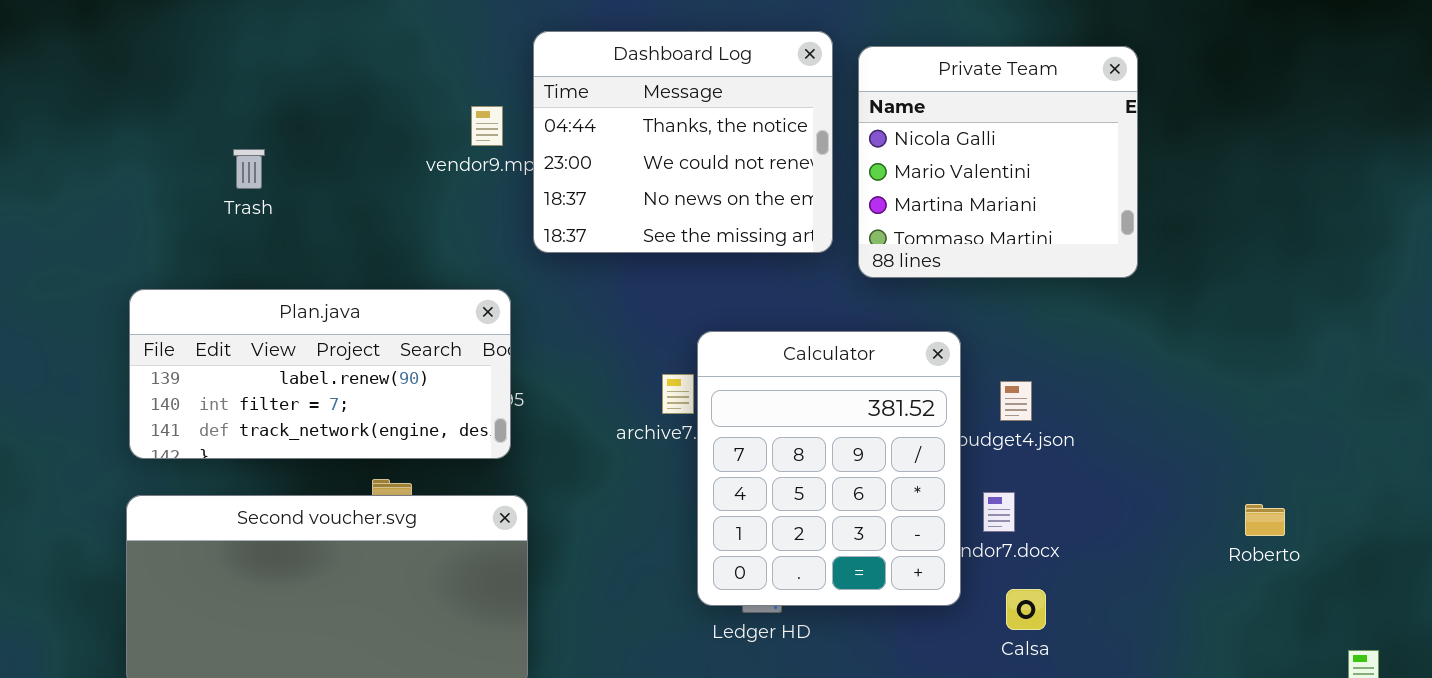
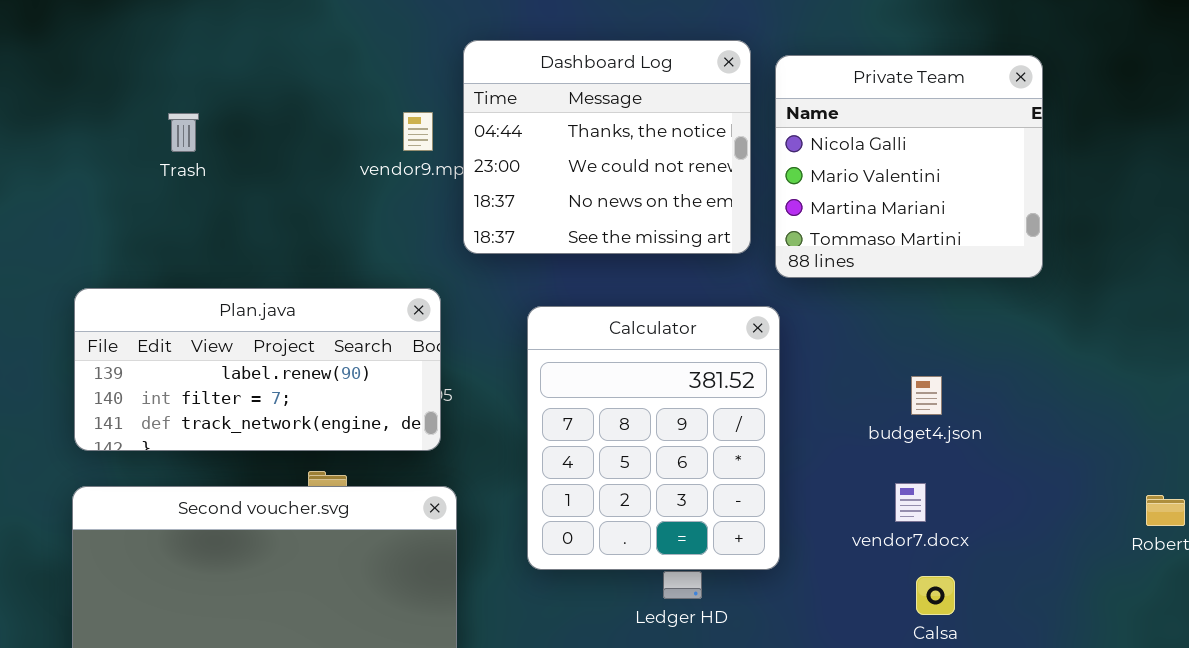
Trash: [233,149,265,189] -> [168,113,199,152], moved
Calculator: [697,331,961,606] -> [527,306,780,570], moved

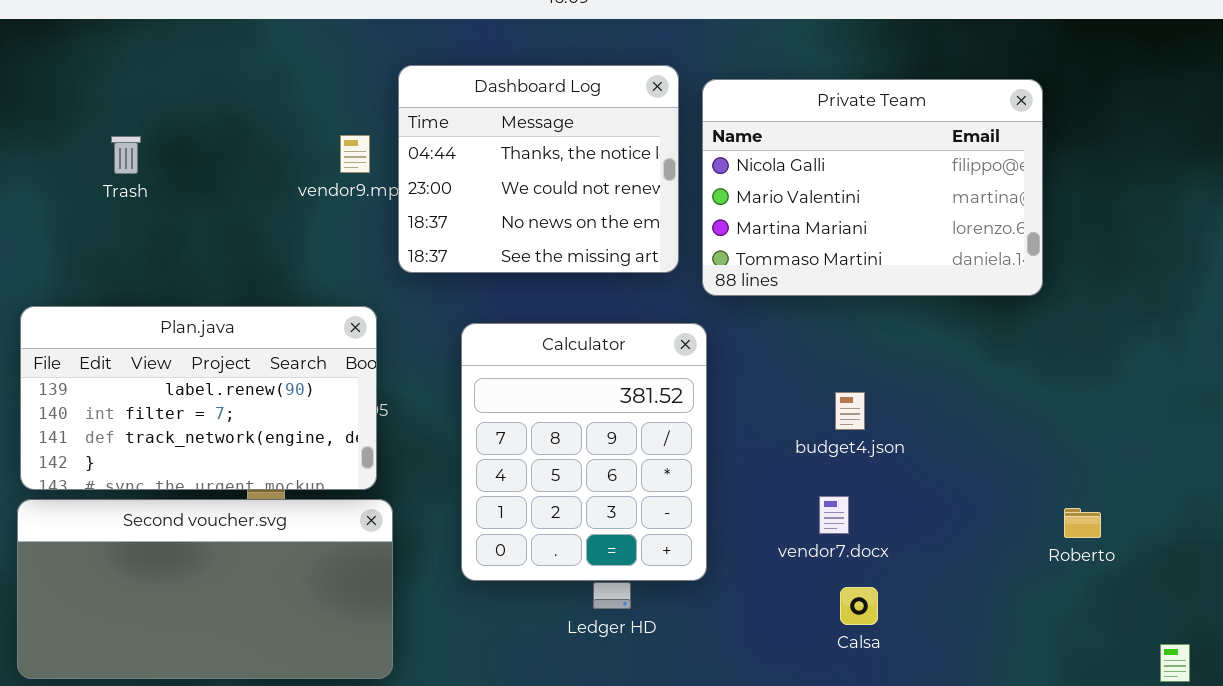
Private Team: [775,55,1043,278] -> [702,79,1043,296], resized
Plan.java: [74,288,441,451] -> [20,306,377,490], resized

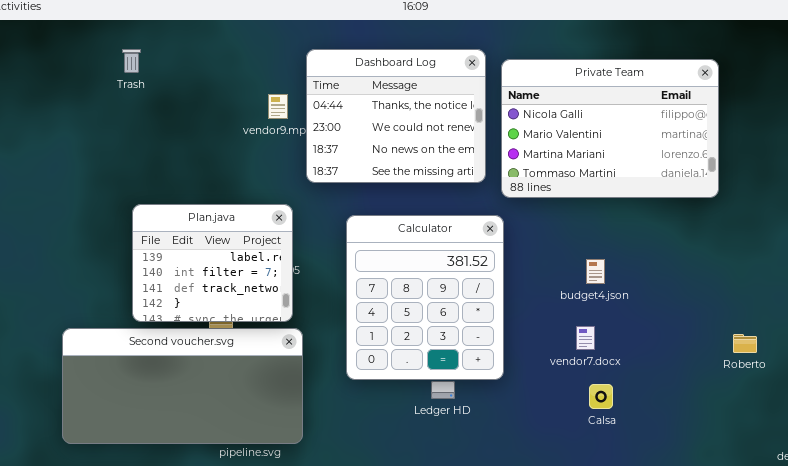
Trash: [111,136,141,174] -> [122,49,141,73], moved
Plan.java: [20,306,377,490] -> [132,204,293,322], resized

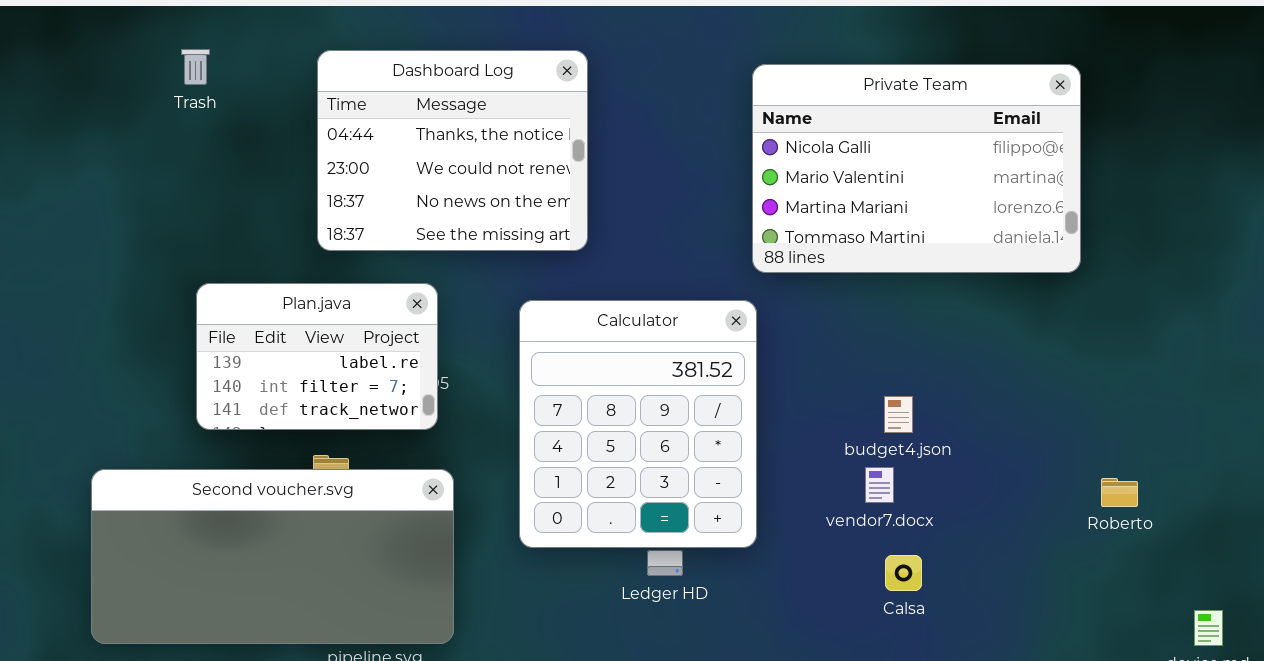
Dashboard Log: [306,49,486,183] -> [317,50,588,251], moved
Plan.java: [132,204,293,322] -> [196,283,438,430], resized
budget4.json: [586,259,605,284] -> [884,396,913,433], moved

